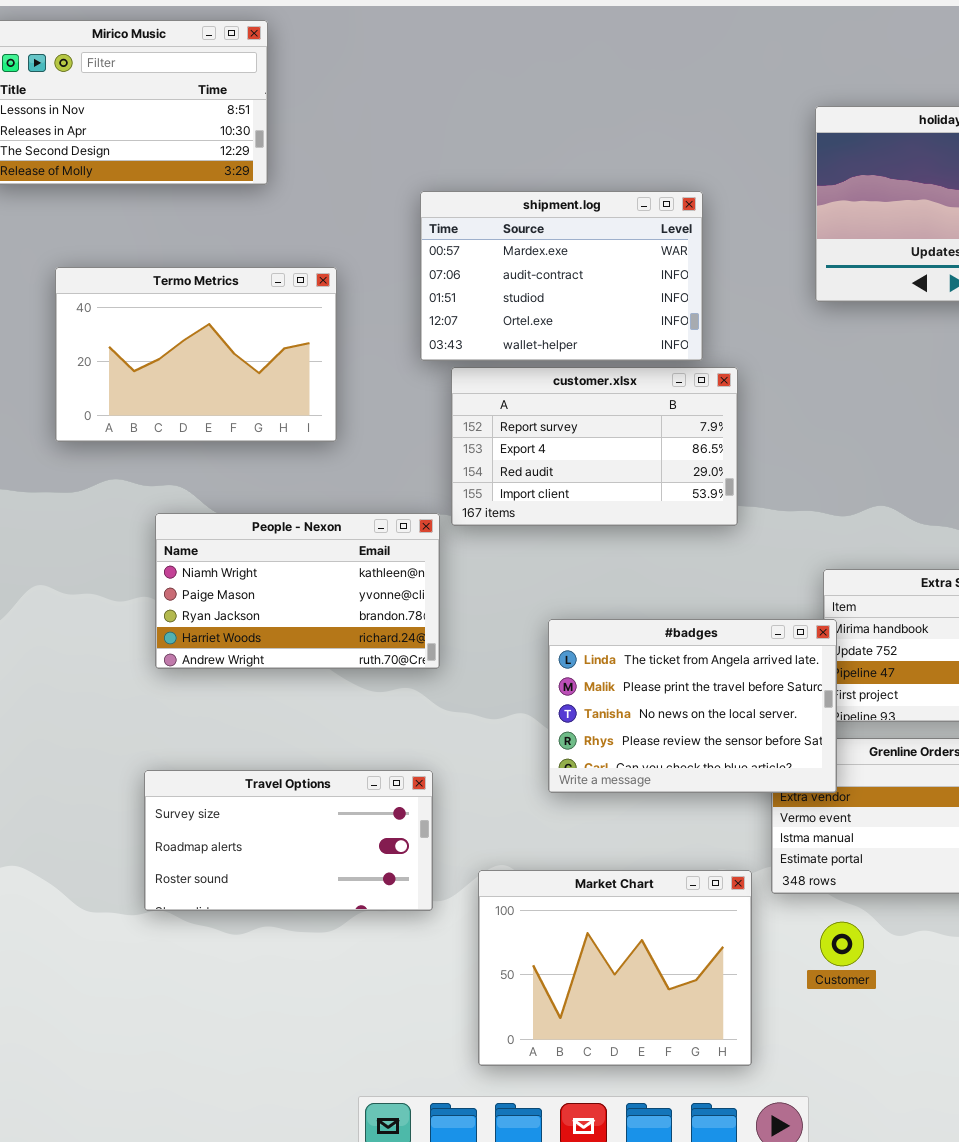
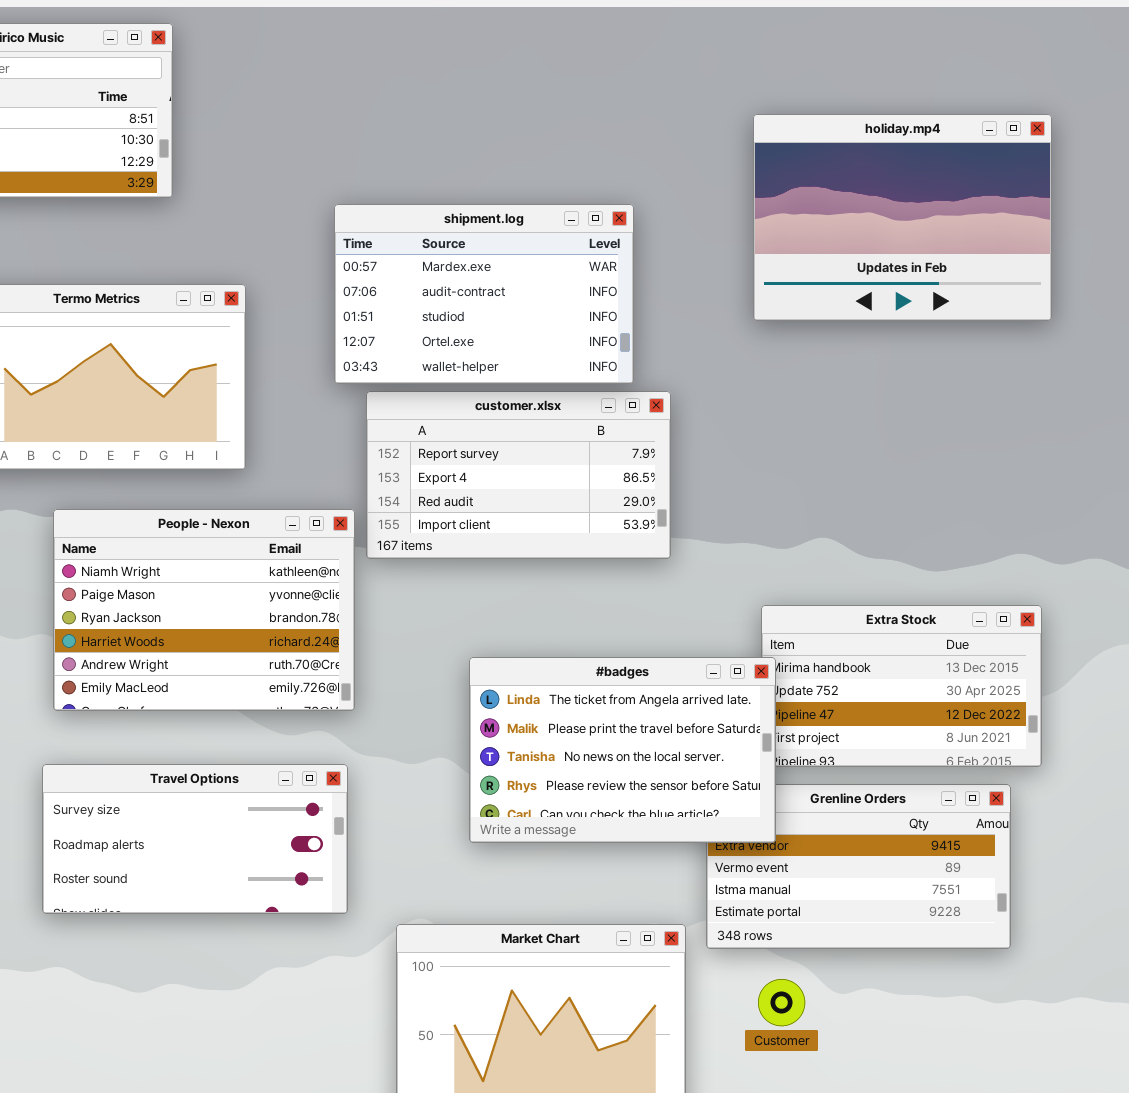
People - Nexon: [155,513,440,669] -> [53,509,355,711], resized
Travel Options: [144,770,433,911] -> [42,764,348,914], moved

